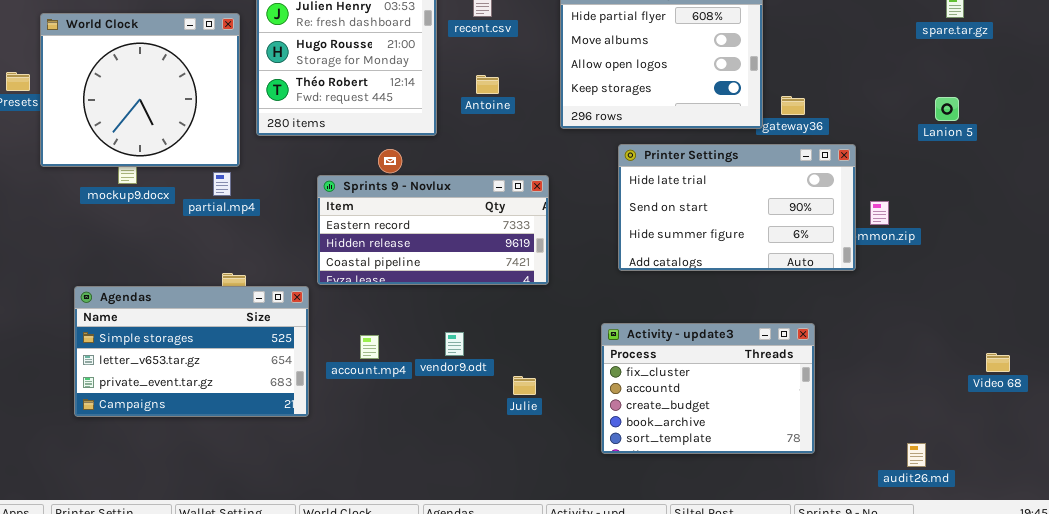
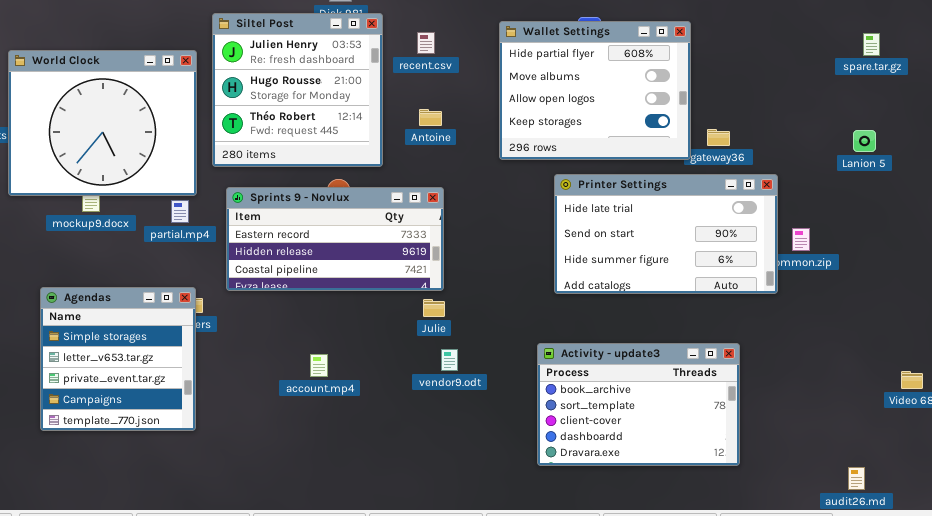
Sprints 9 - Novlux: [317,175,549,285] -> [226,187,444,291], moved
Agendas: [74,286,309,417] -> [40,287,196,431], resized
Activity - update3: [601,323,815,454] -> [537,343,740,466], scrolled down 3 rows
vendor9.odt: [445,332,464,356] -> [441,349,458,371], moved
Julie: [513,376,536,395] -> [423,299,445,317], moved
audit26.md: [907,443,926,467] -> [848,467,865,490], moved

